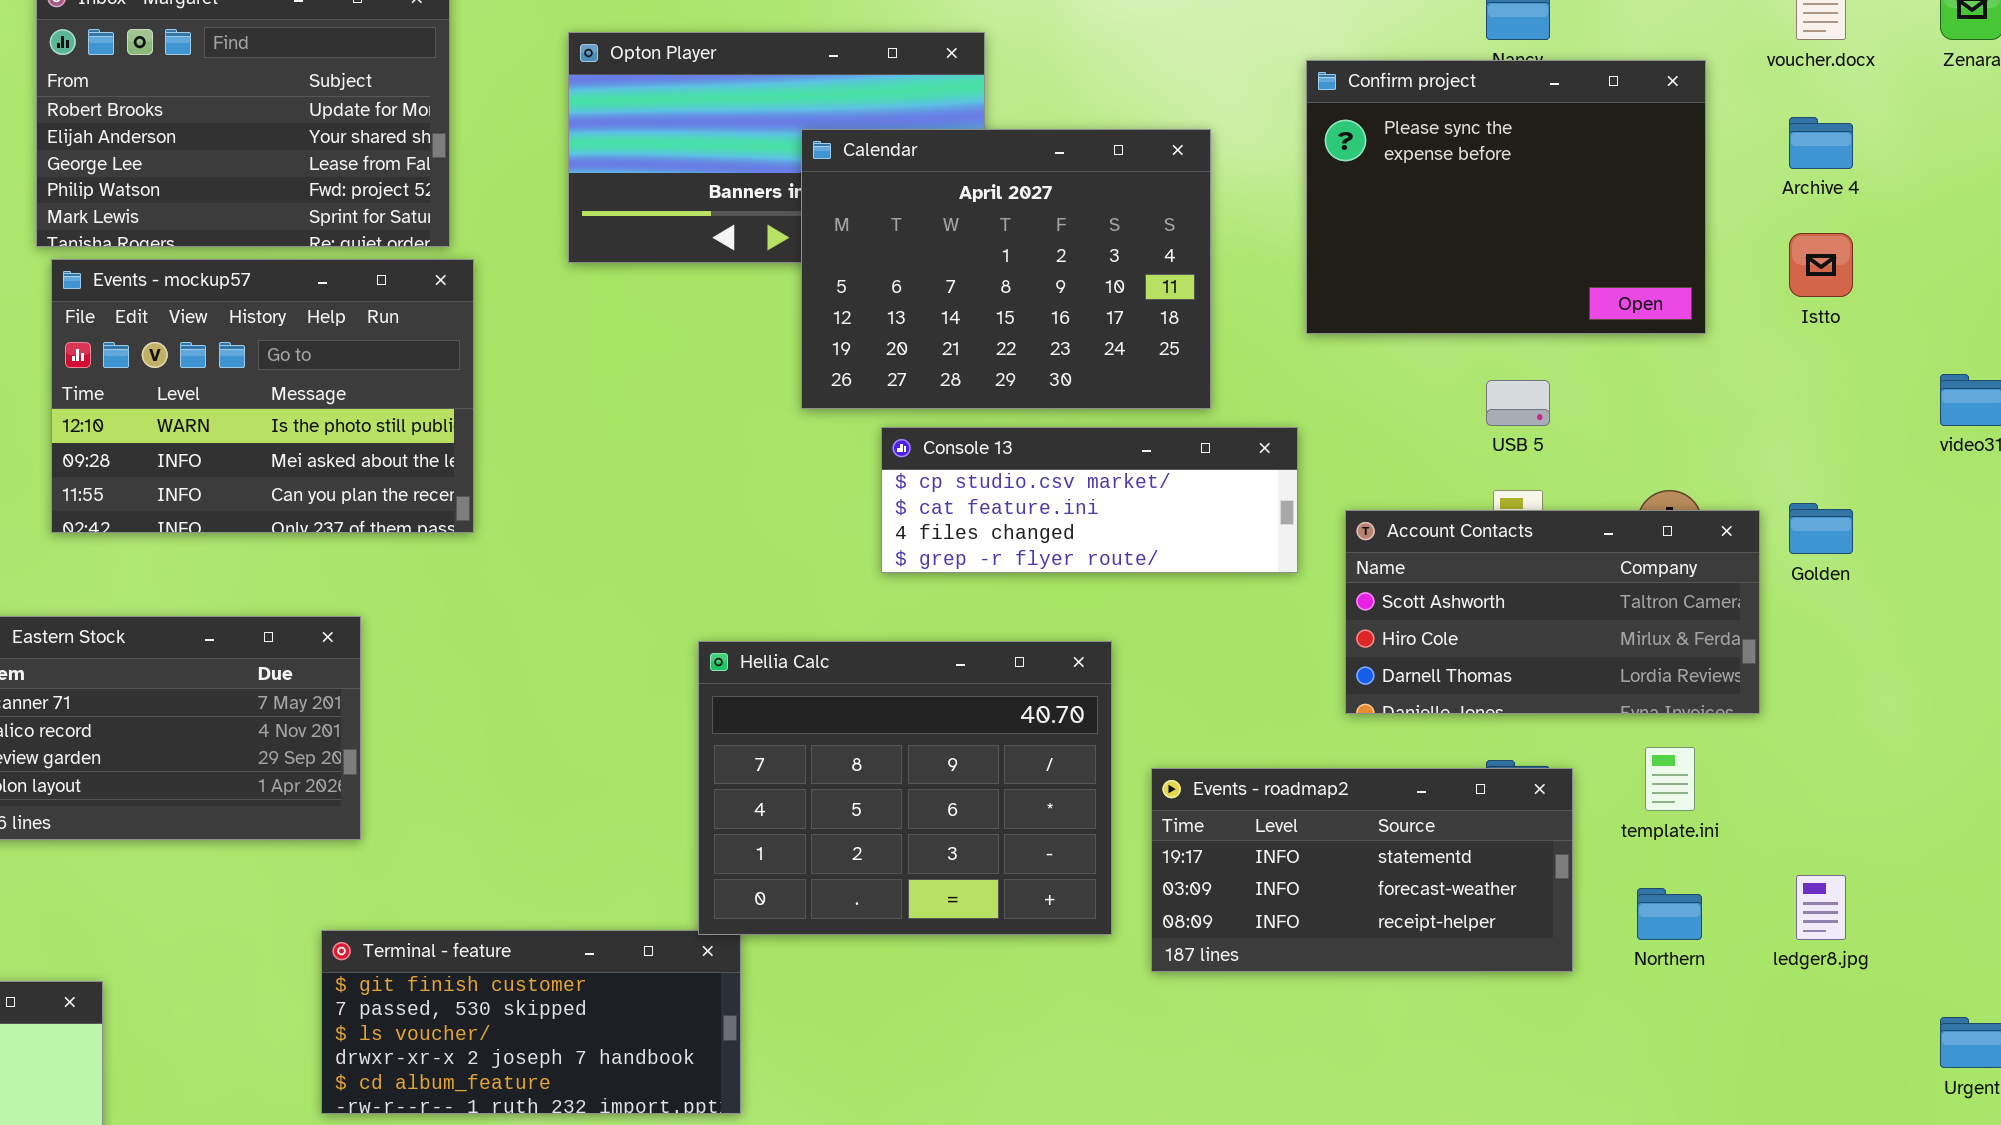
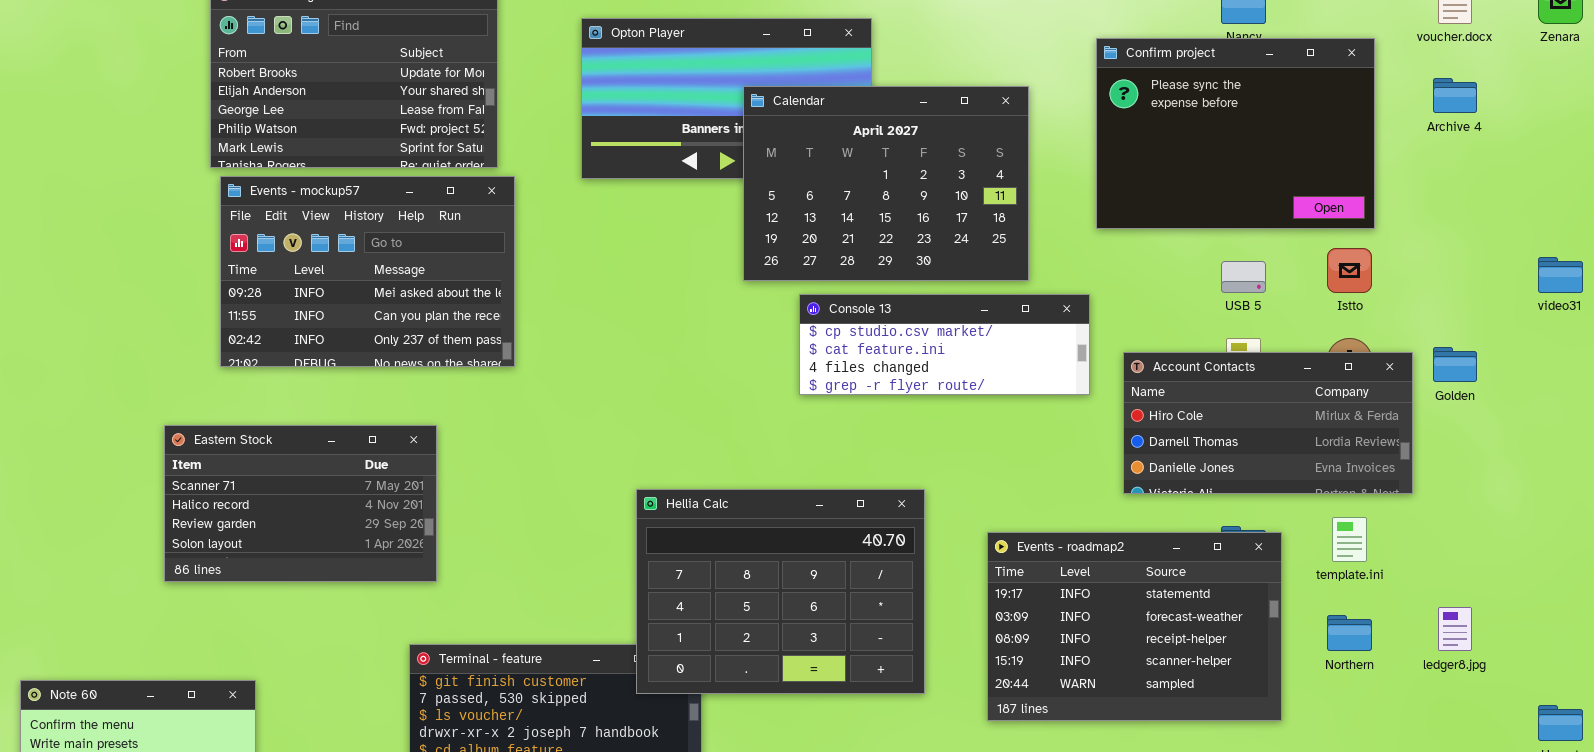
Istto: [1789,233,1853,297] -> [1327,248,1372,293], moved
Events - mockup57: [51,259,474,533] -> [220,176,515,367], scrolled down 1 row
Account Contacts: [1345,510,1760,714] -> [1123,352,1413,494], scrolled down 1 row
Hellia Calc: [698,641,1112,935] -> [636,489,925,694], moved
Events - roadmap2: [1151,768,1573,972] -> [987,532,1282,721], resized

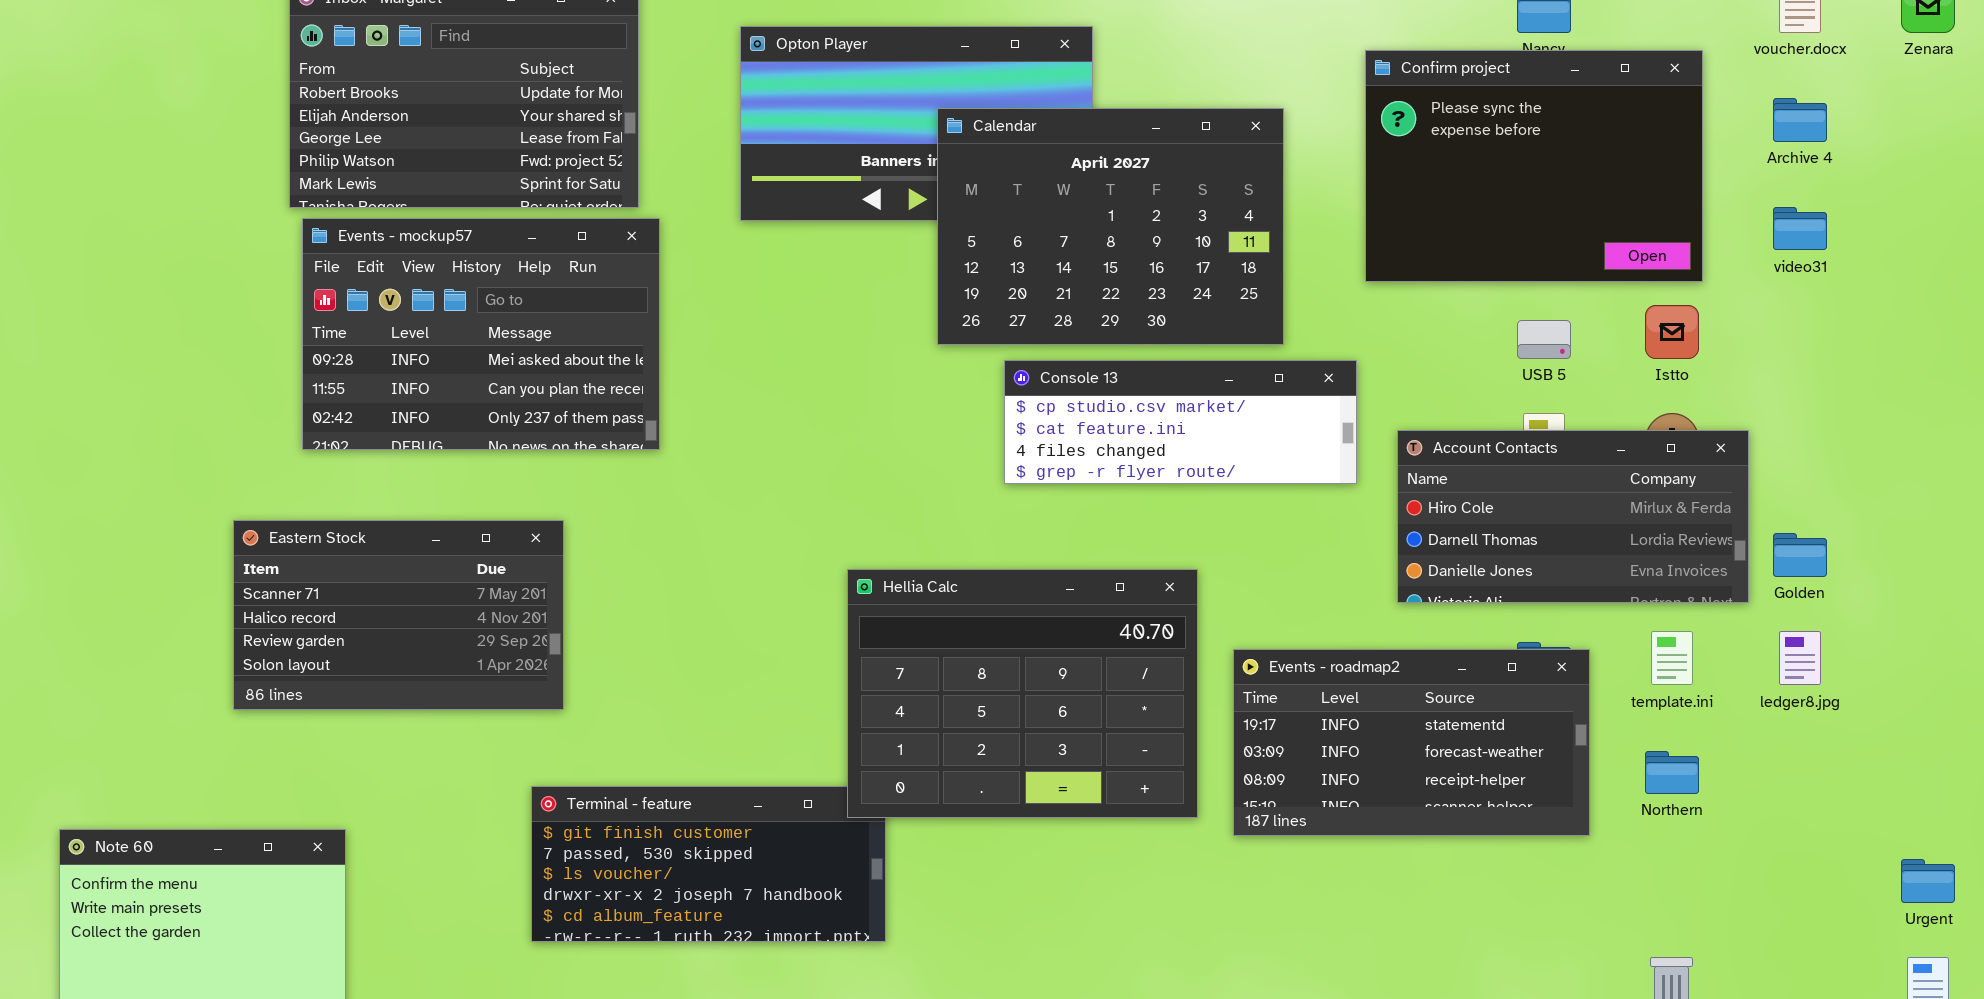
video31: [1538,257,1583,293] -> [1773,207,1827,250], moved
Golden: [1433,347,1477,382] -> [1773,533,1827,577], moved
Hellia Calc: [636,489,925,694] -> [847,569,1198,818], moved
Events - roadmap2: [987,532,1282,721] -> [1233,649,1590,836], resized
ledger8.jpg: [1438,607,1472,651] -> [1779,631,1821,685], moved

